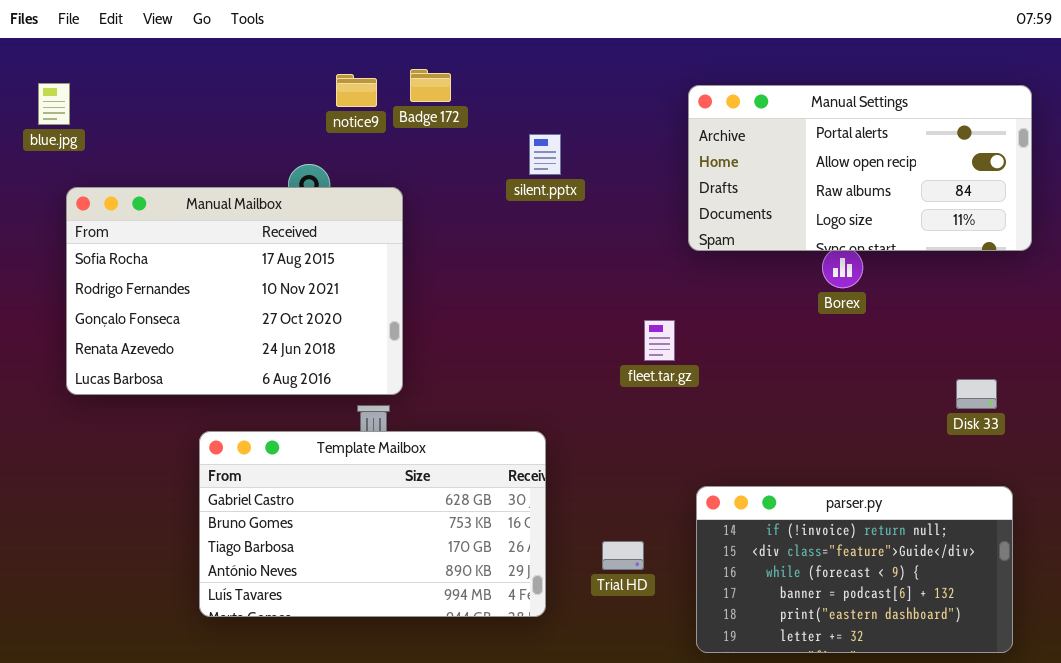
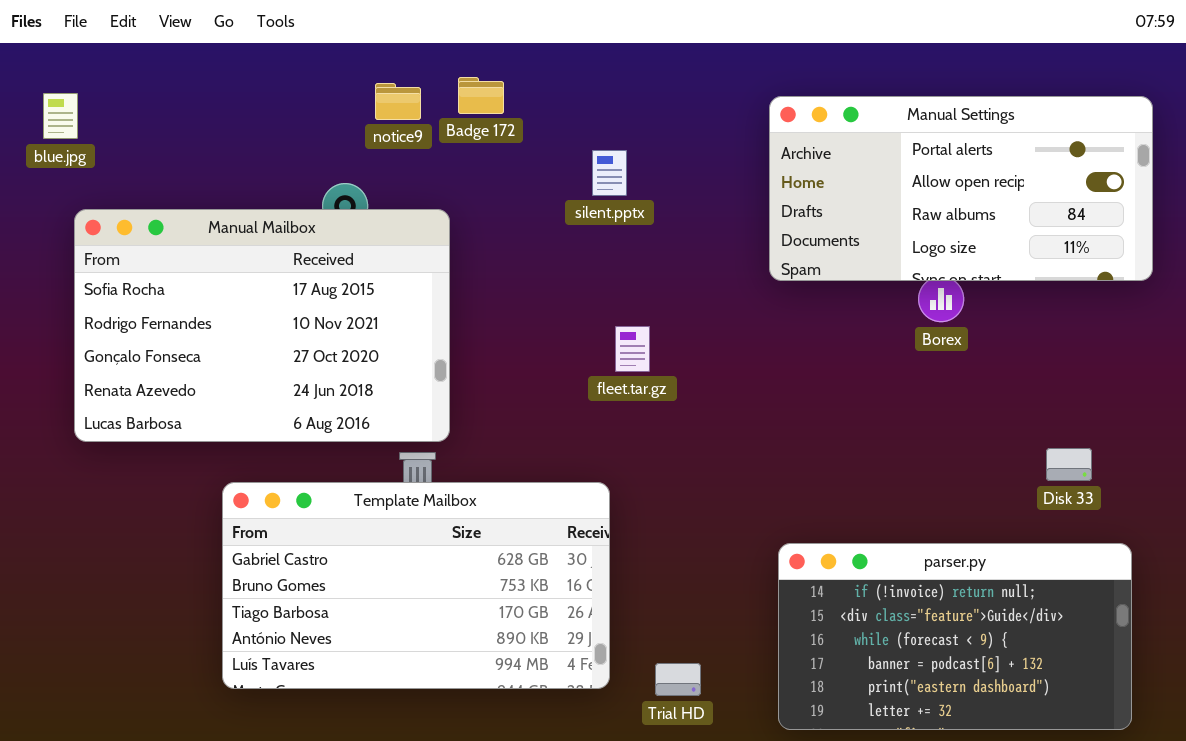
fleet.tar.gz: [644,320,675,361] -> [615,326,650,372], moved
Disk 33: [956,379,997,409] -> [1046,448,1092,481], moved
Trial HD: [602,541,644,570] -> [655,663,701,696], moved

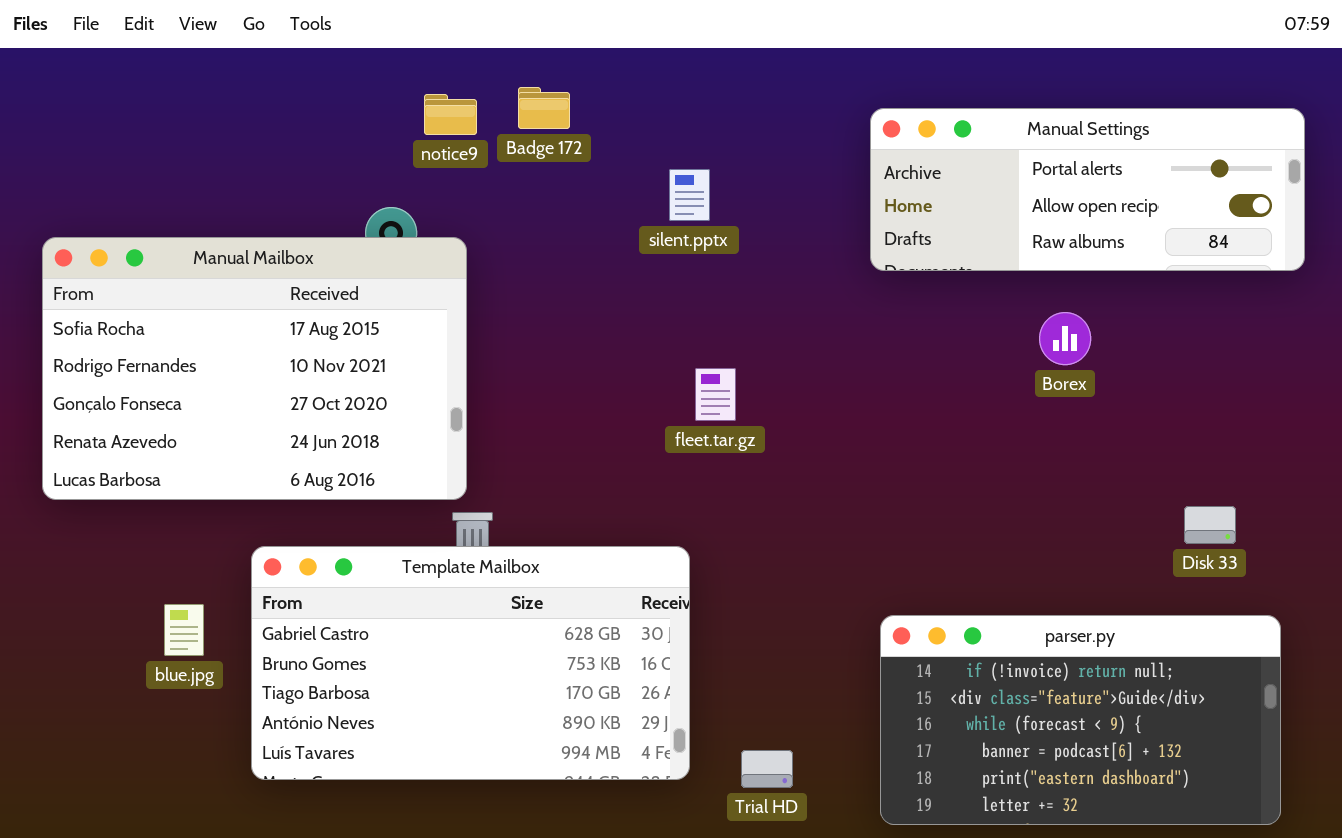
blue.jpg: [43,93,78,139] -> [164,604,204,656], moved
Manual Settings: [769,96,1153,281] -> [870,108,1305,271], resized
Manual Mailbox: [74,209,450,442] -> [42,237,467,500], moved

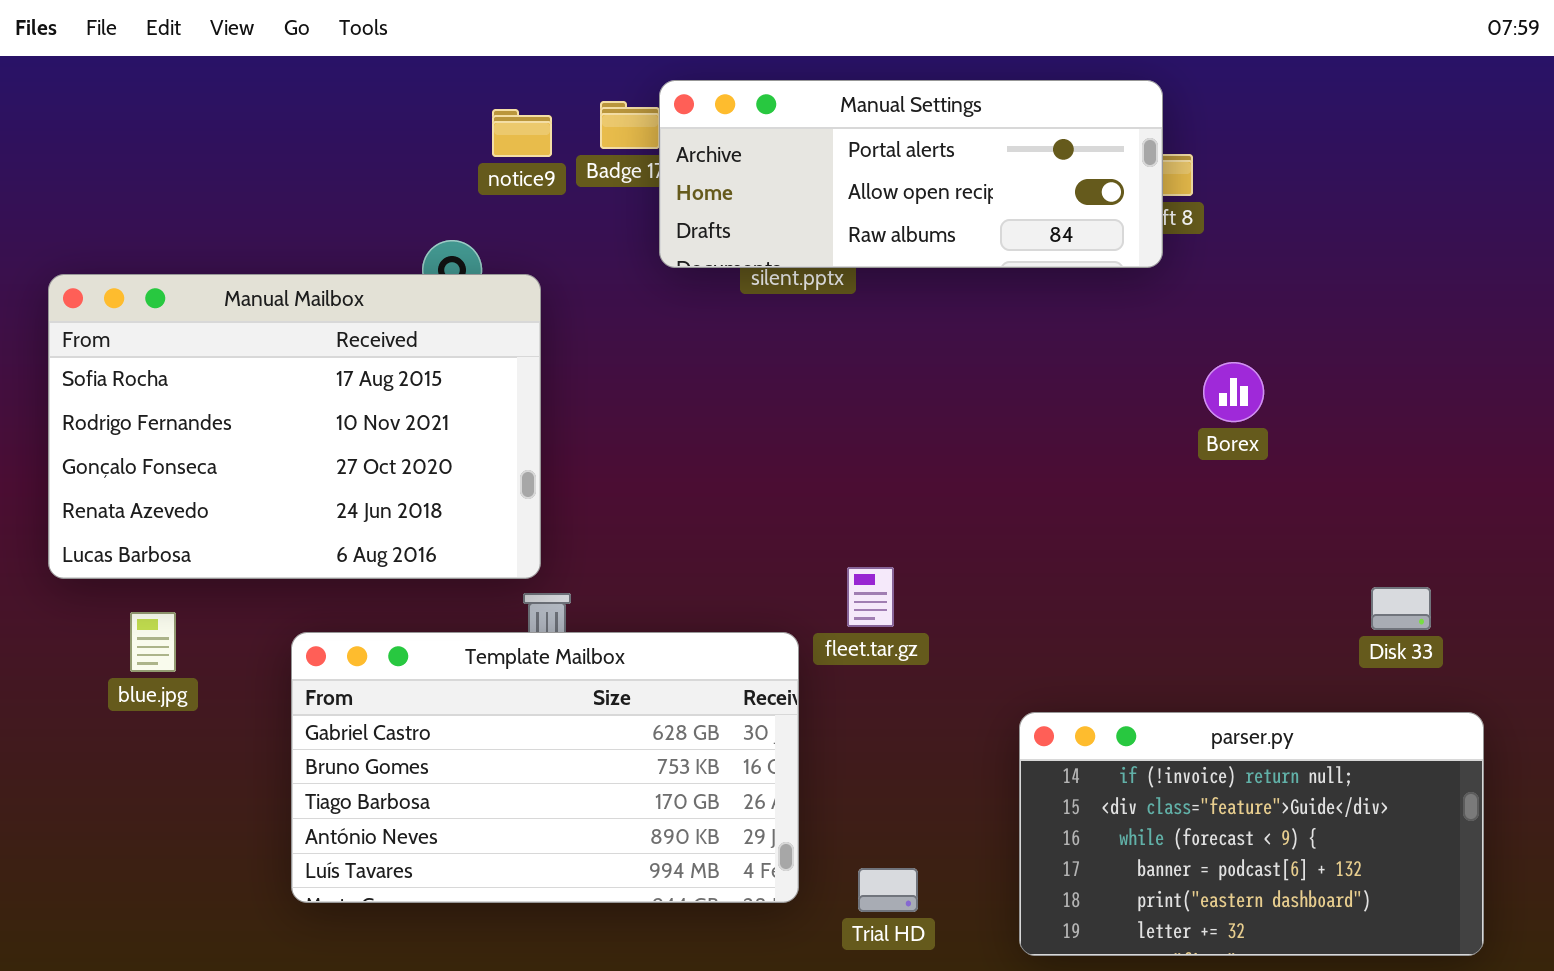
Manual Settings: [870,108,1305,271] -> [659,80,1163,268], moved
fleet.tar.gz: [695,368,736,421] -> [847,567,894,627], moved
blue.jpg: [164,604,204,656] -> [130,612,176,672], moved

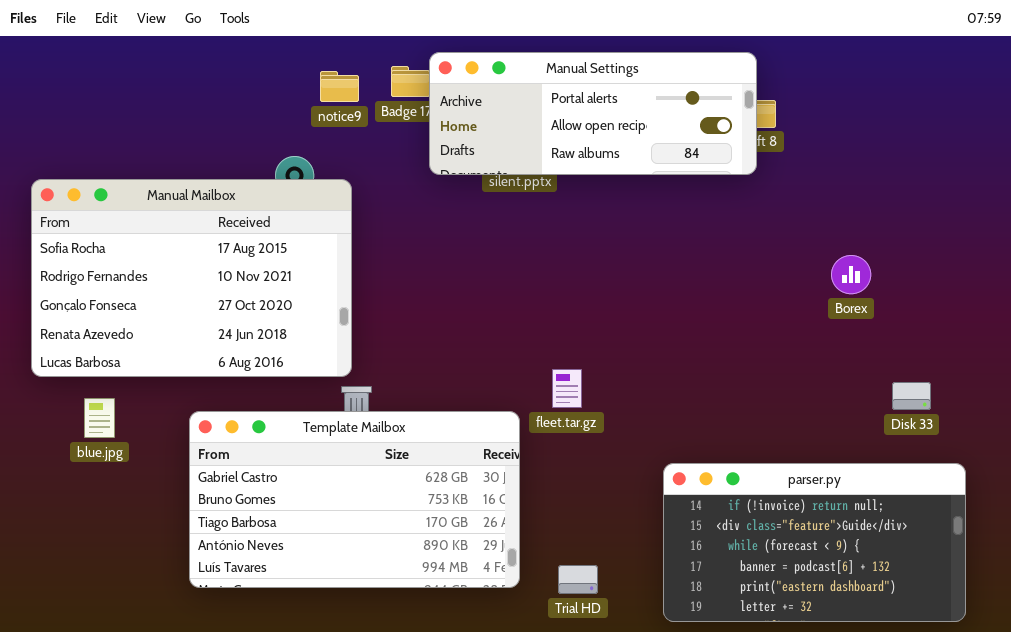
Borex: [1203,362,1264,422] -> [831,255,871,294], moved

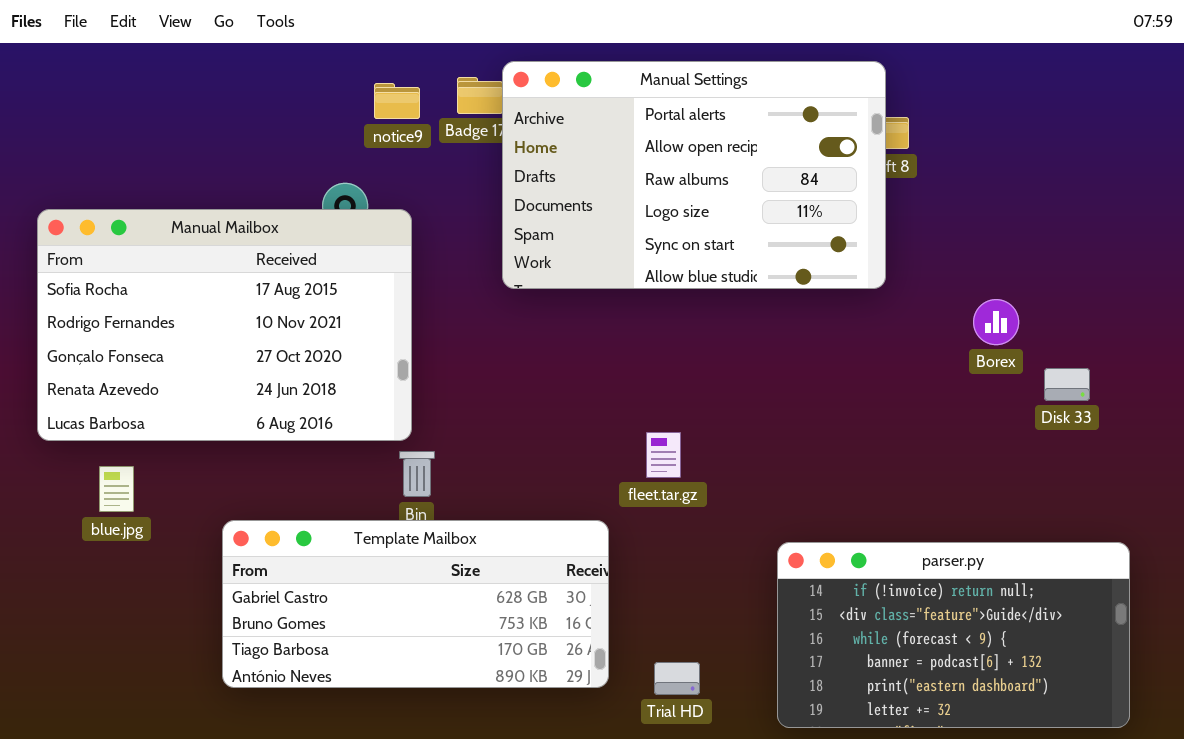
Manual Settings: [429,52,757,175] -> [502,61,886,289], resized
Disk 33: [892,382,931,410] -> [1044,368,1090,401], moved
Template Mailbox: [189,411,520,588] -> [222,520,609,688], resized

